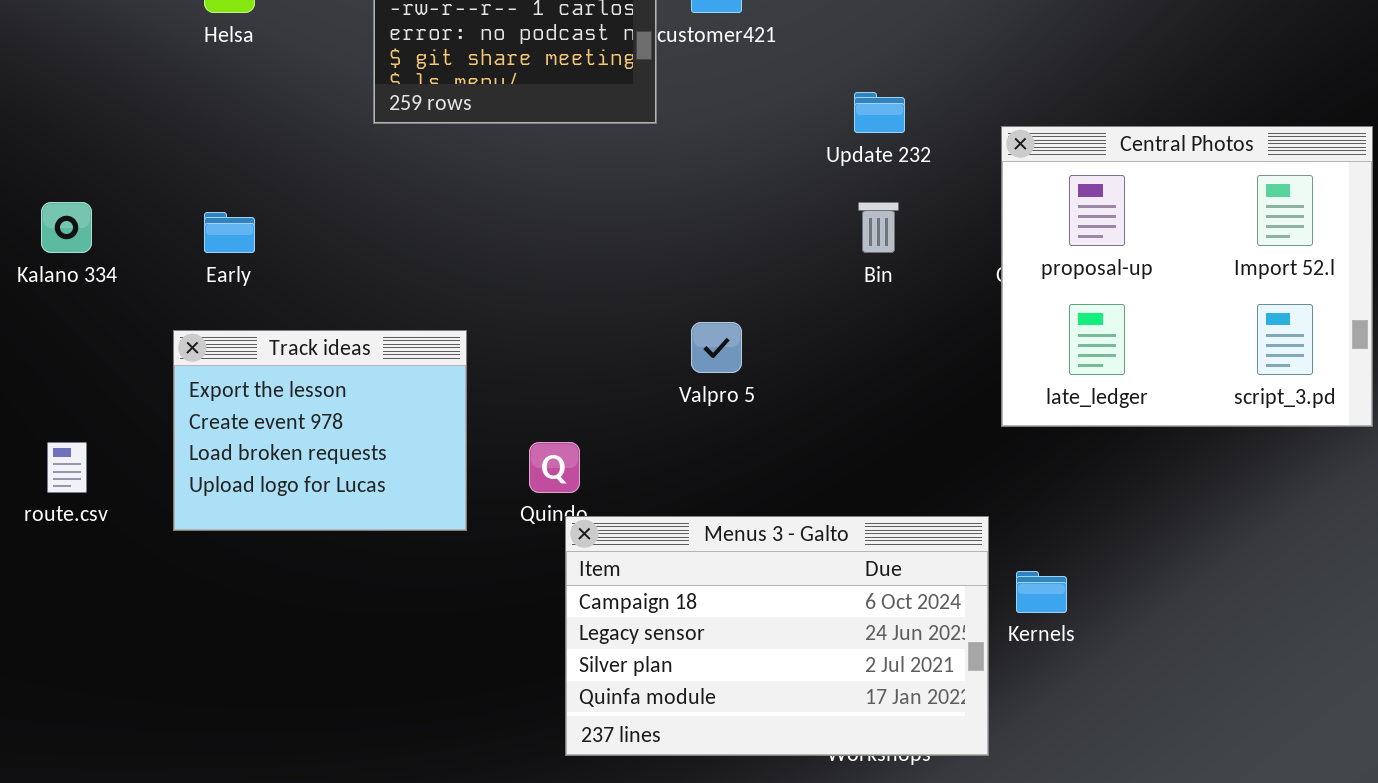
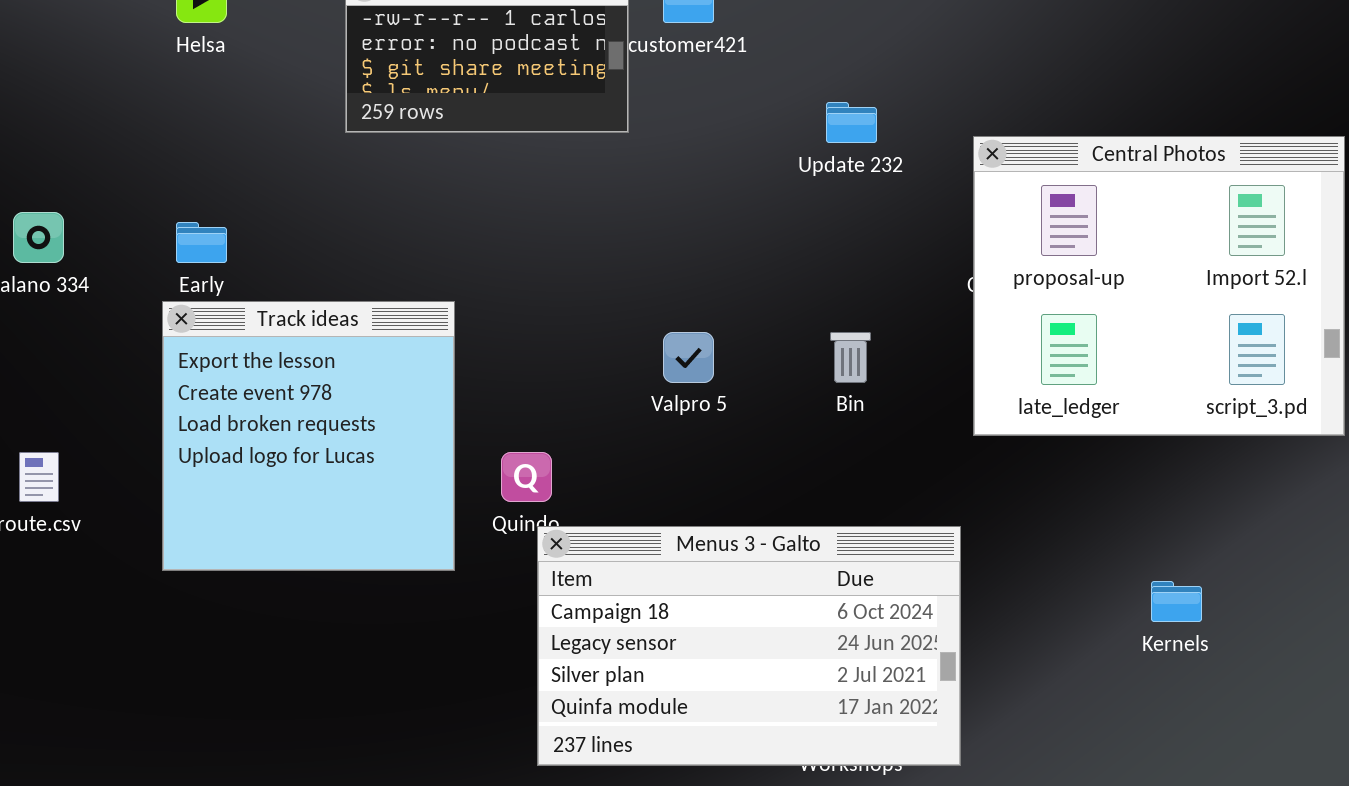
Bin: [858,202,899,253] -> [830,332,871,383], moved
Track ideas: [173,330,467,531] -> [162,301,455,571], moved, resized
Kernels: [1016,571,1067,613] -> [1151,581,1202,622], moved

